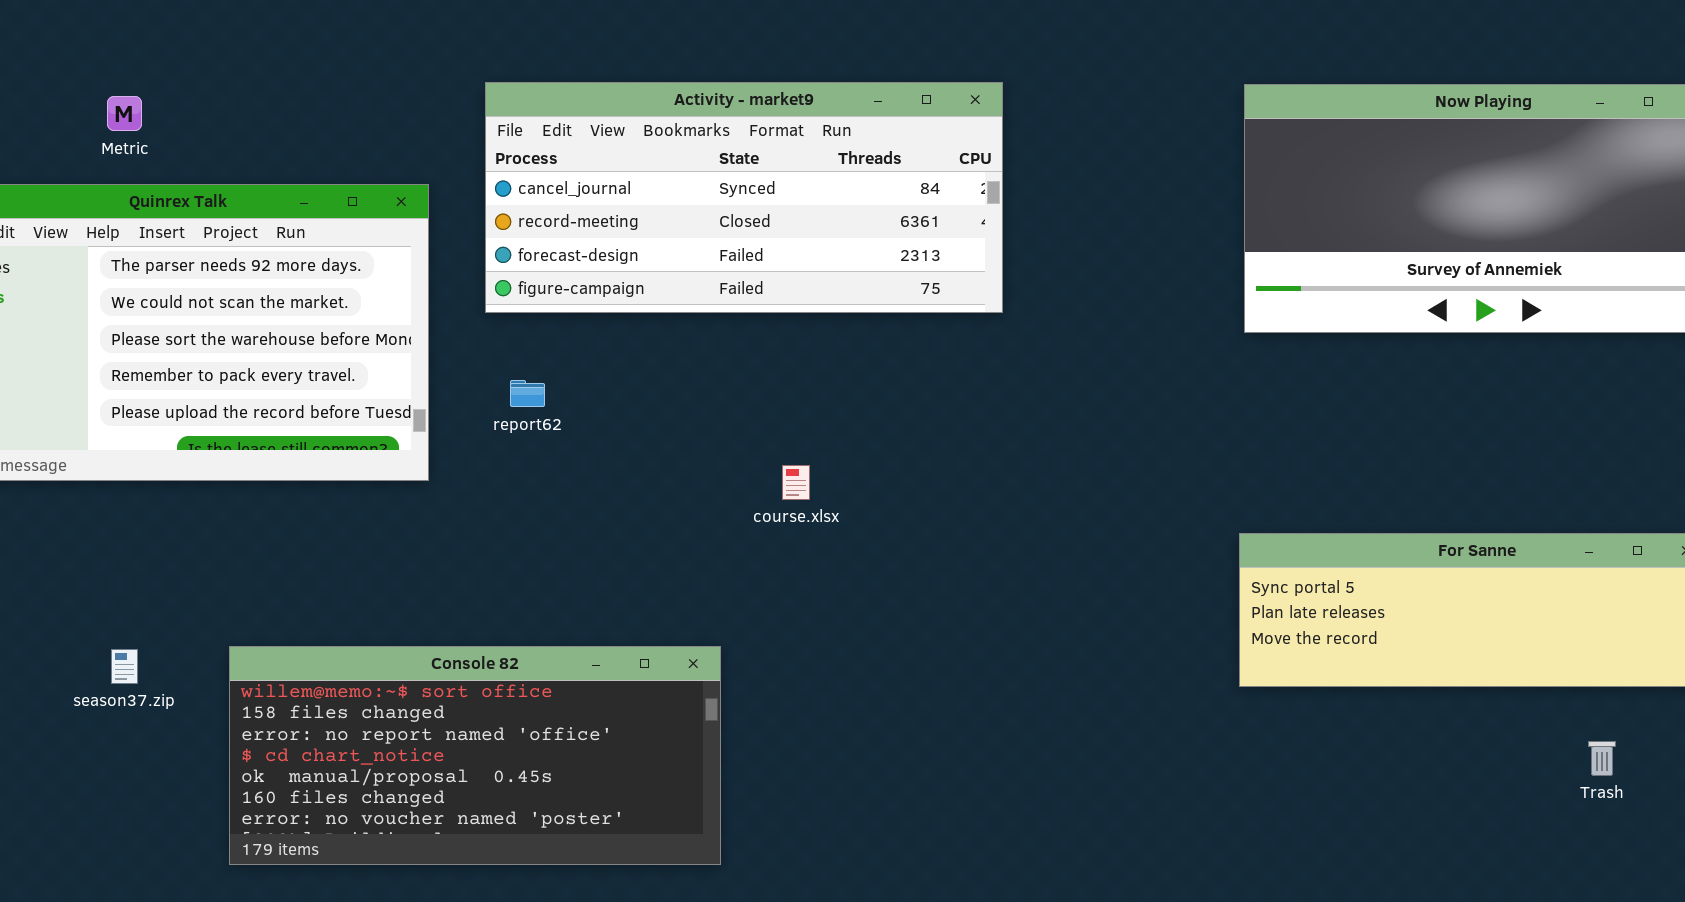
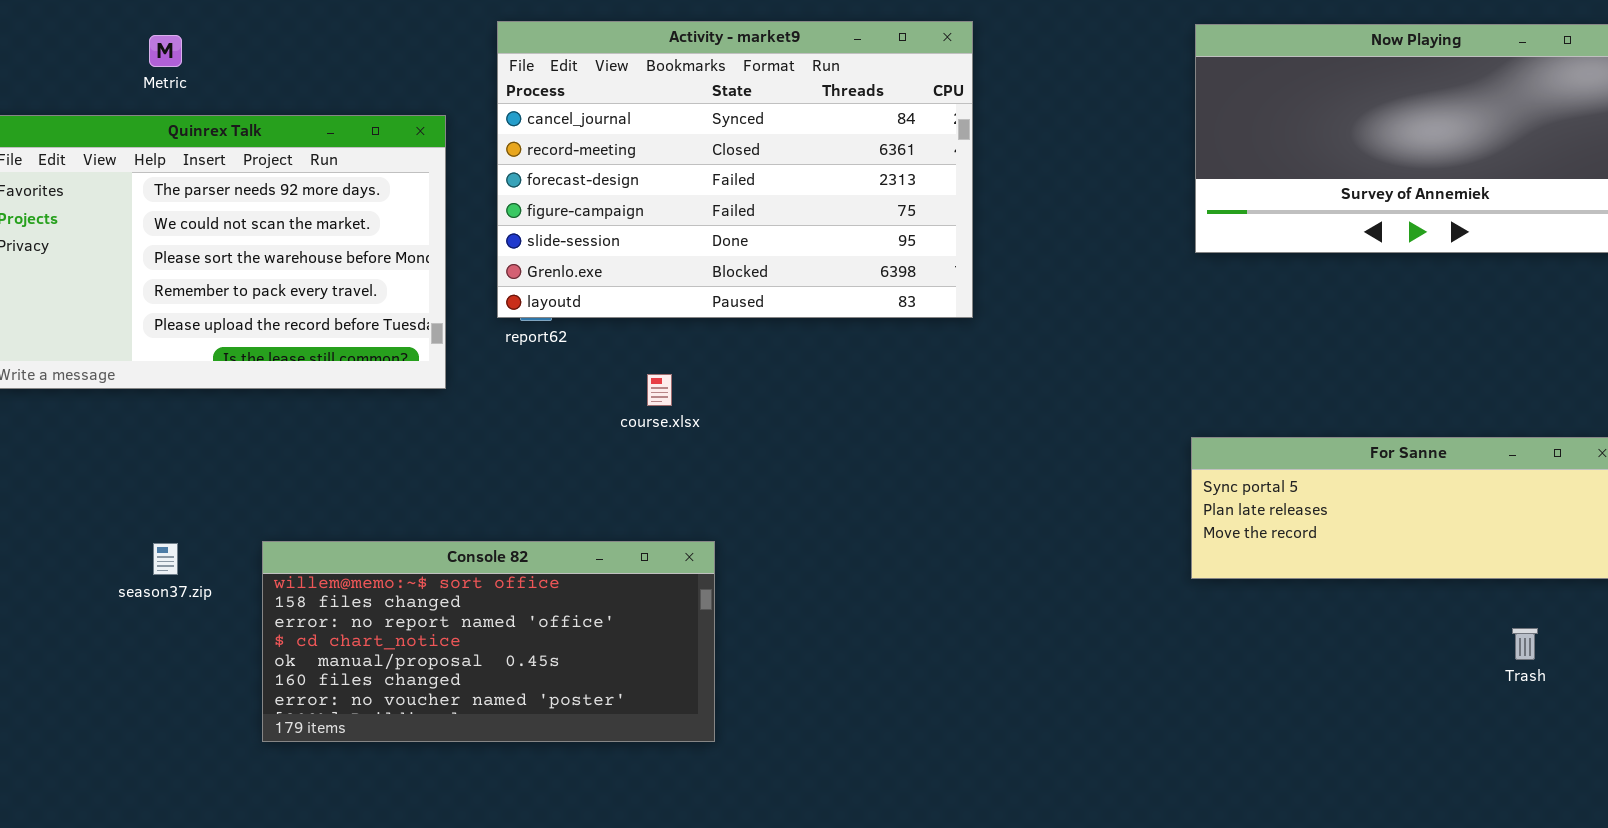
Activity - market9: [485,82,1003,313] -> [497,21,973,318], resized
course.xlsx: [782,465,810,500] -> [647,374,672,406], moved

